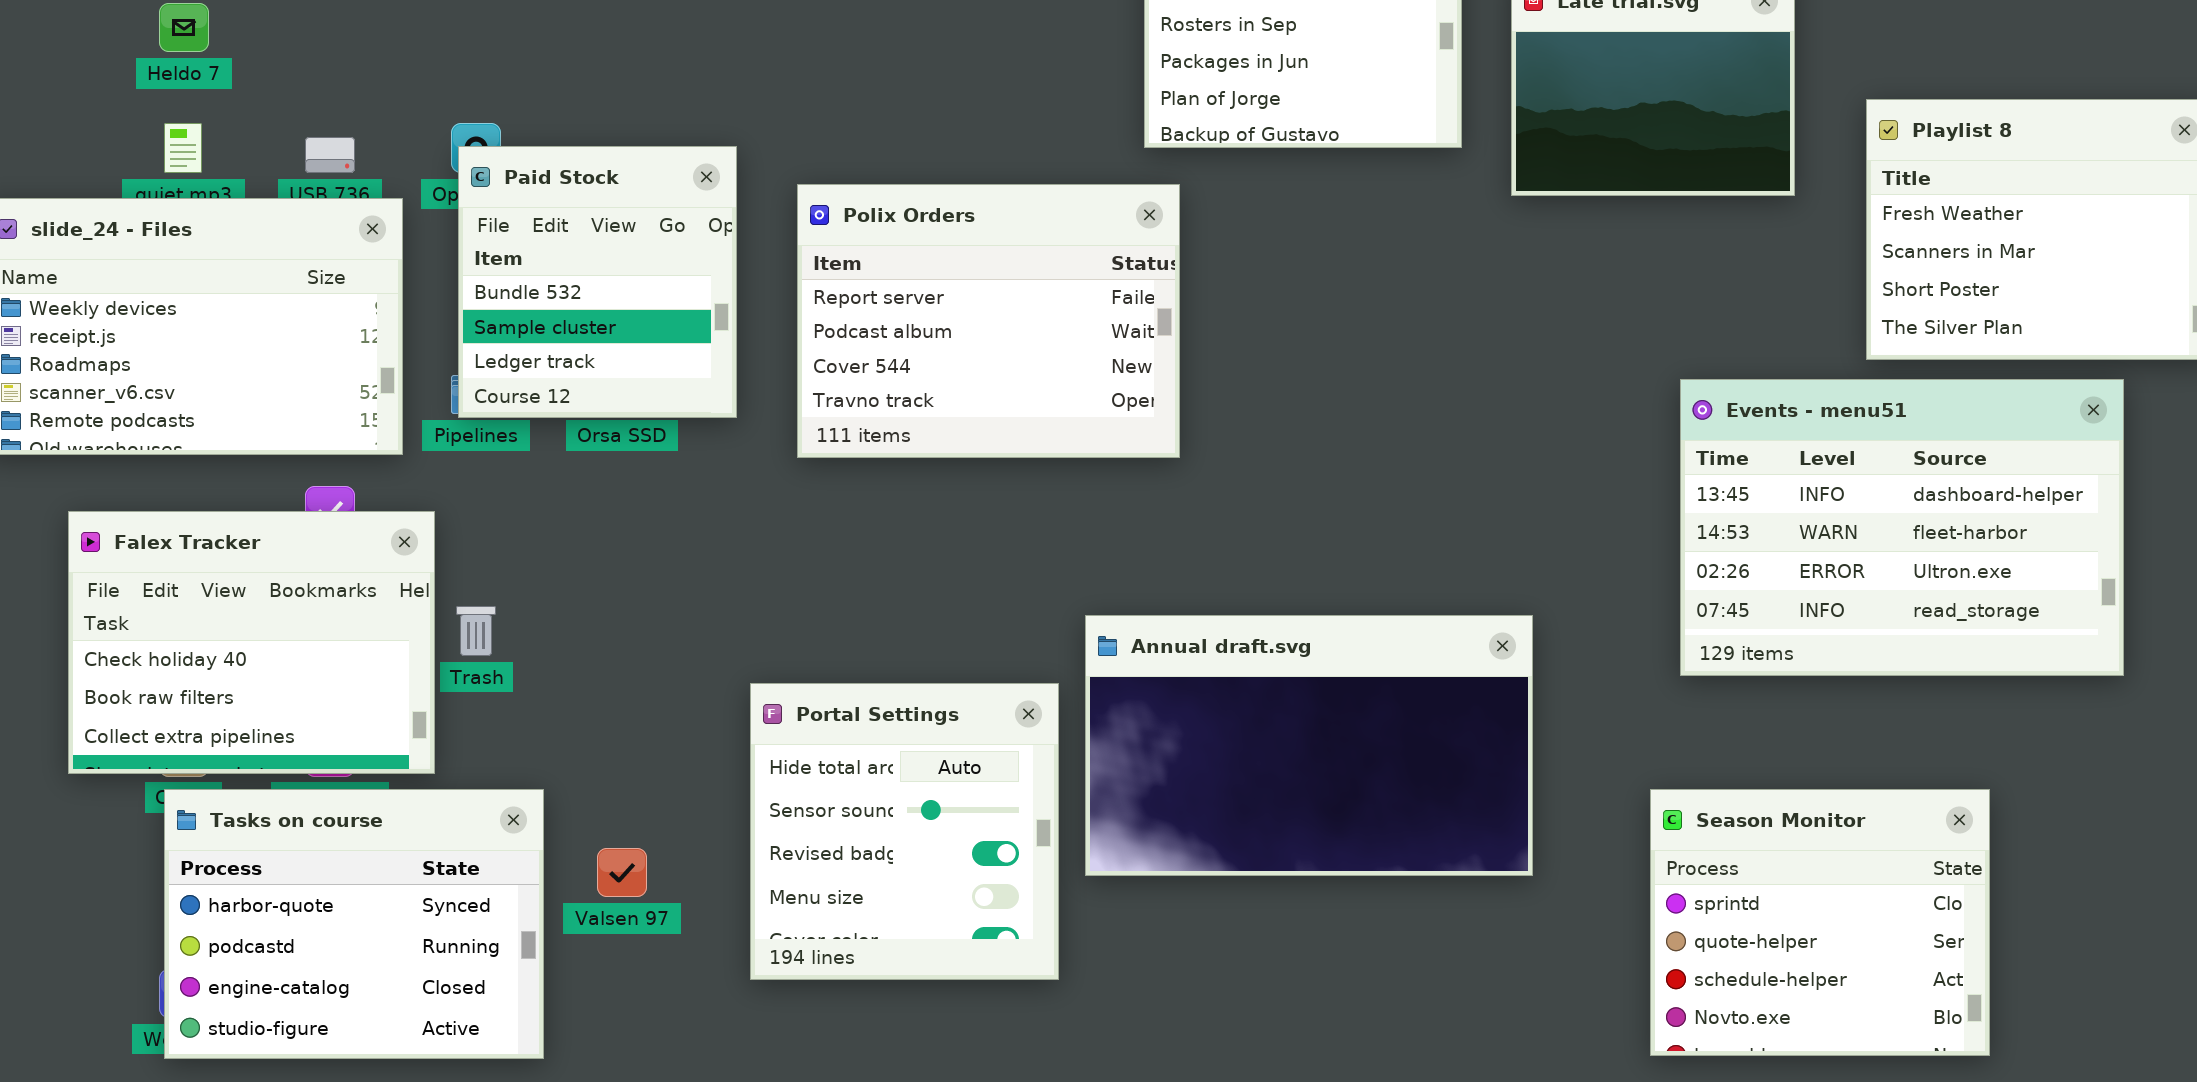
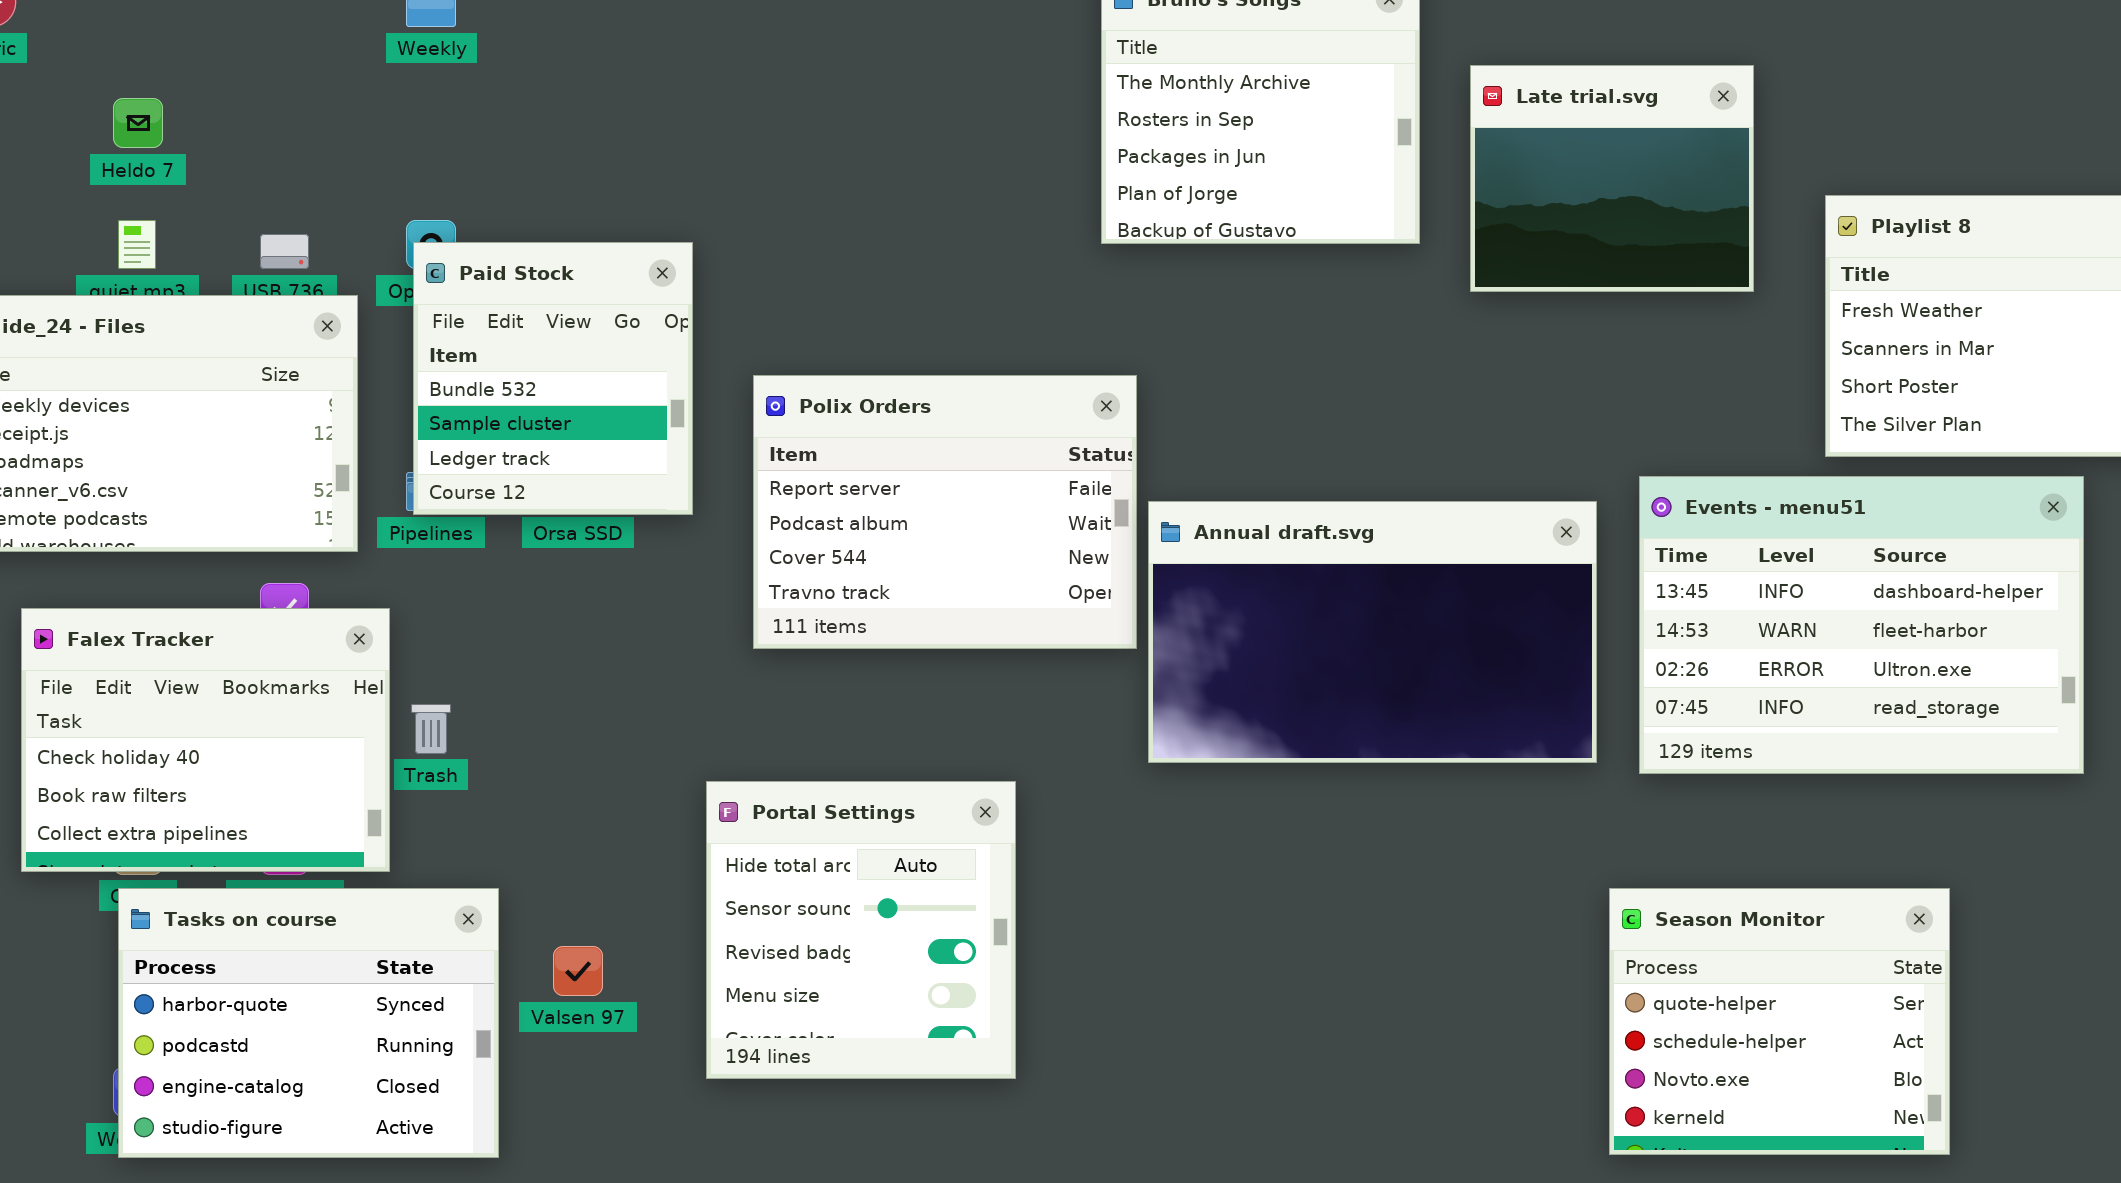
Polix Orders: [797,184,1180,458] -> [753,375,1137,649], moved
Annual draft.svg: [1085,615,1533,876] -> [1148,501,1597,763], moved
Season Monitor: [1650,789,1990,1056] -> [1609,888,1950,1155], scrolled down 1 row

